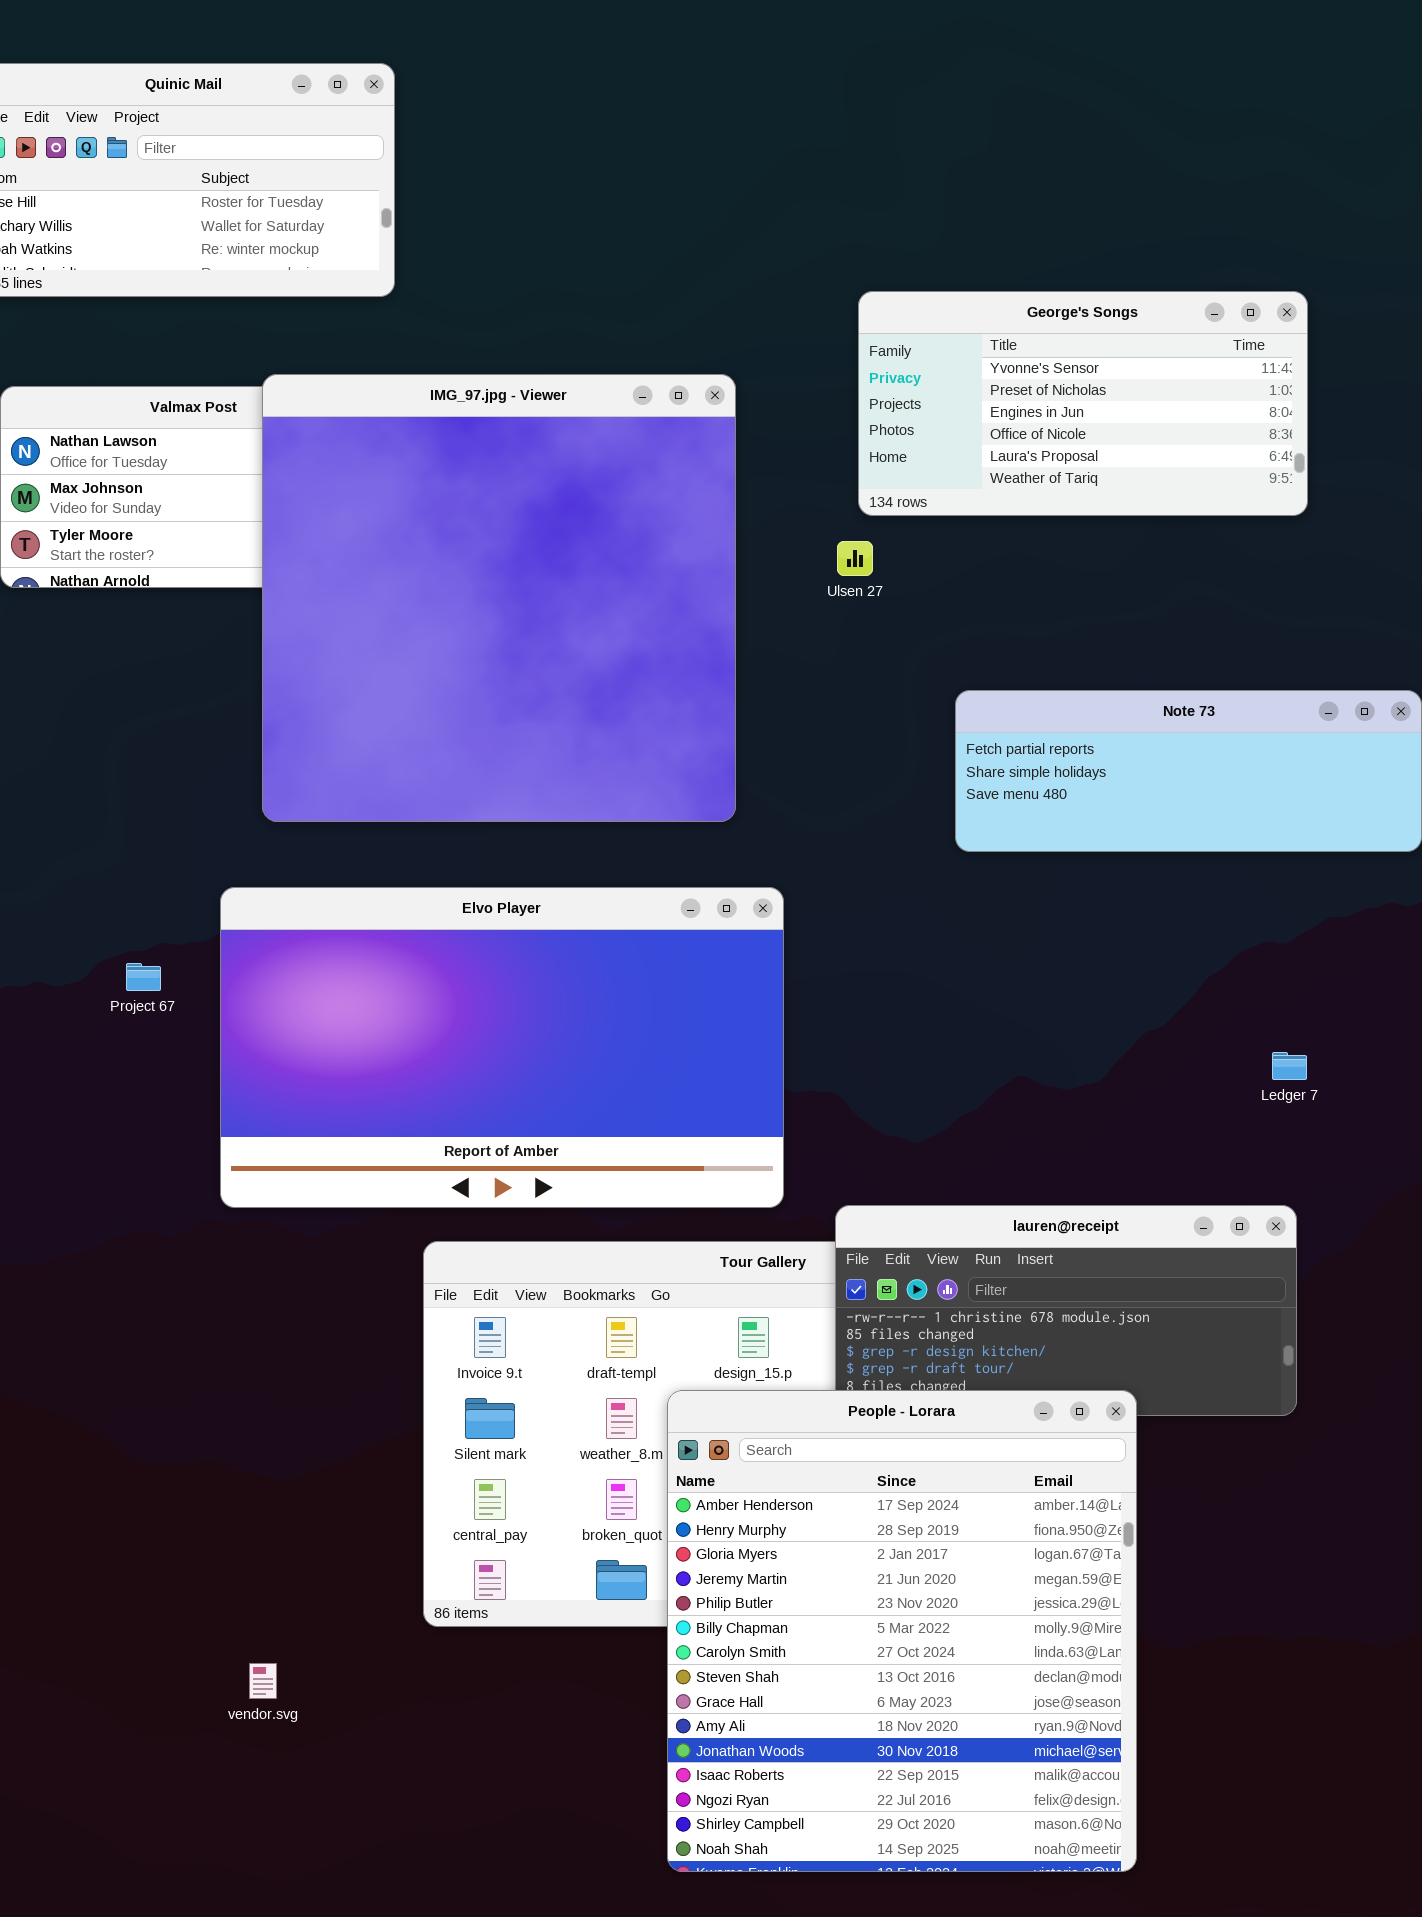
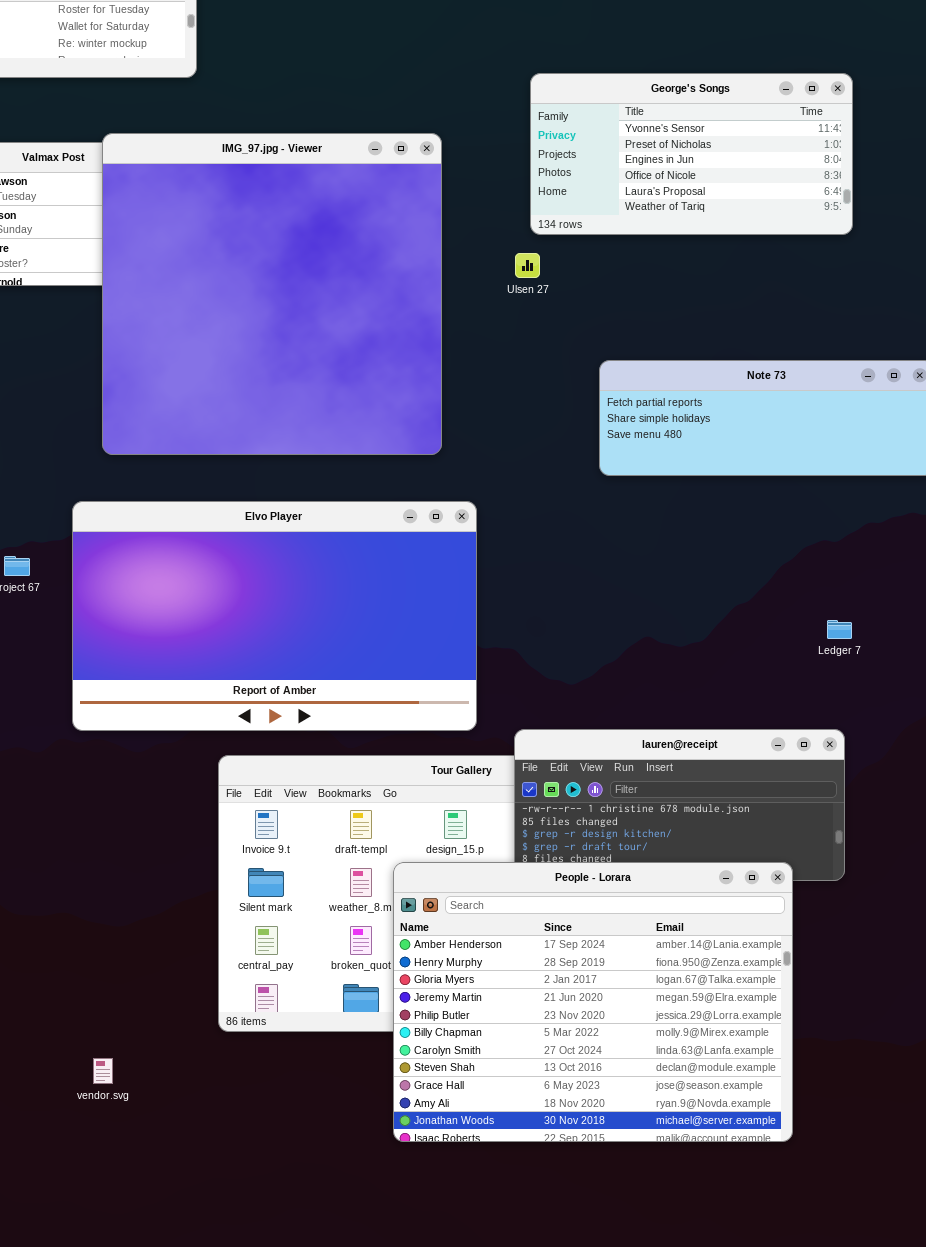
People - Lorara: [667,1390,1137,1872] -> [393,862,793,1142], resized

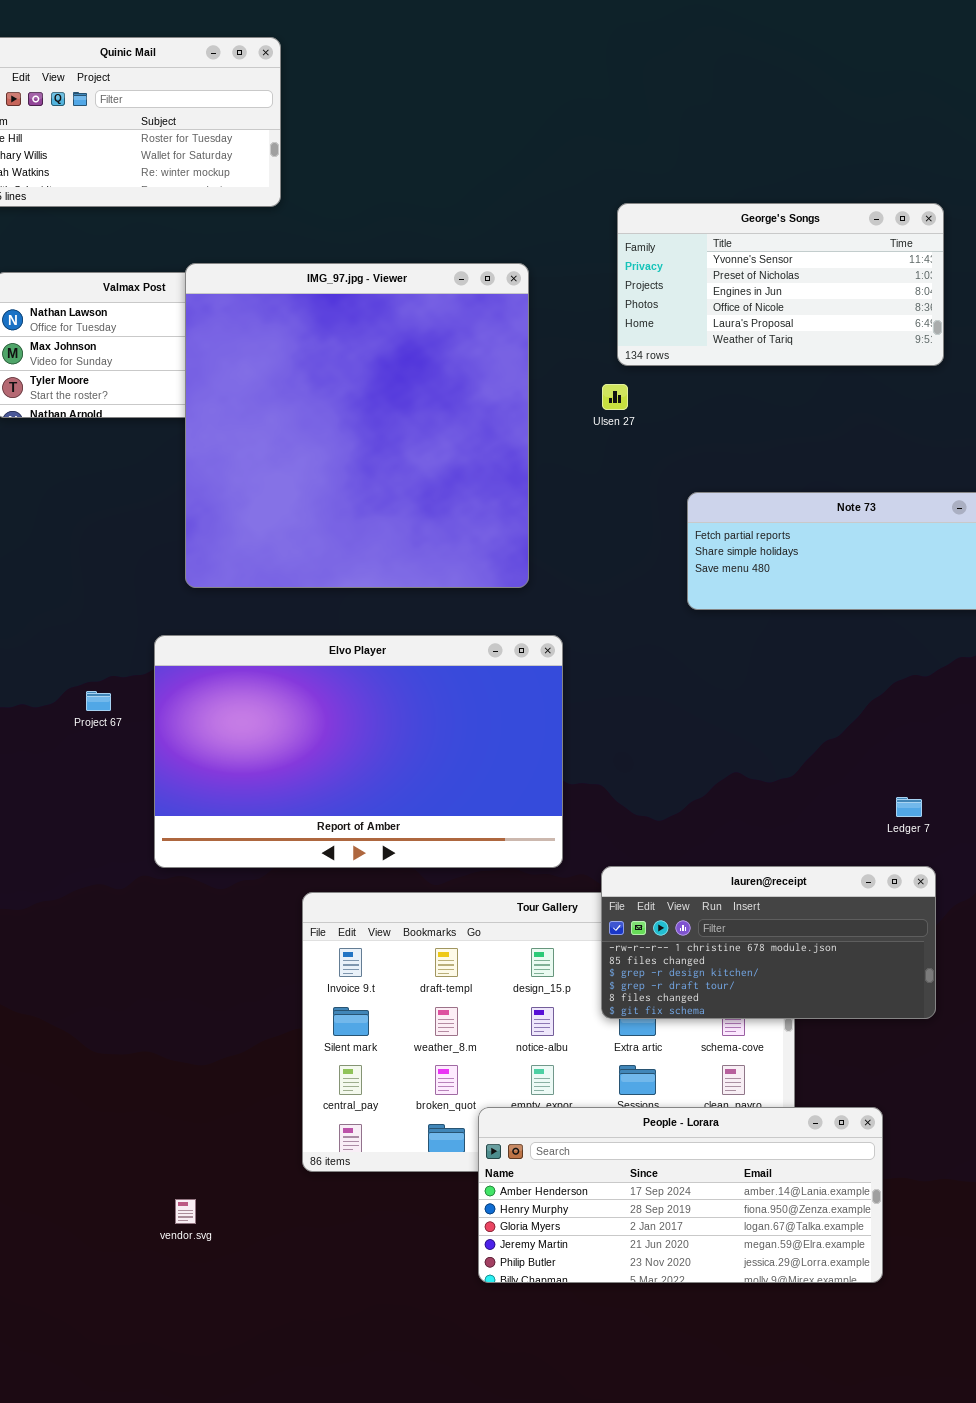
Ledger 7: [827,620,852,639] -> [896,797,922,817], moved
People - Lorara: [393,862,793,1142] -> [478,1107,883,1283], resized

